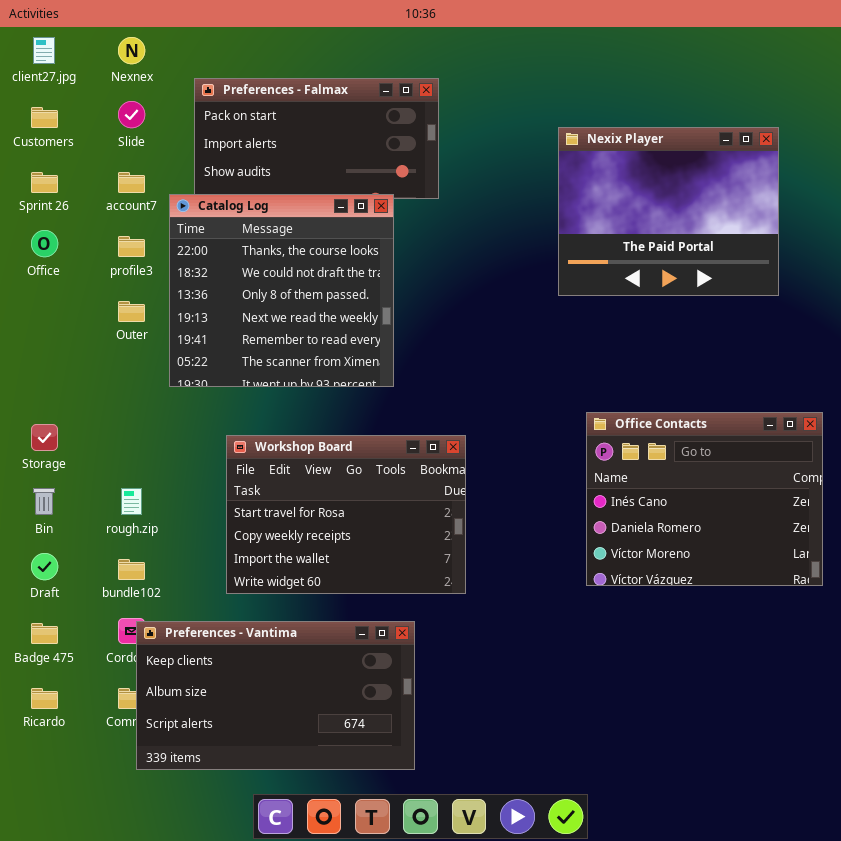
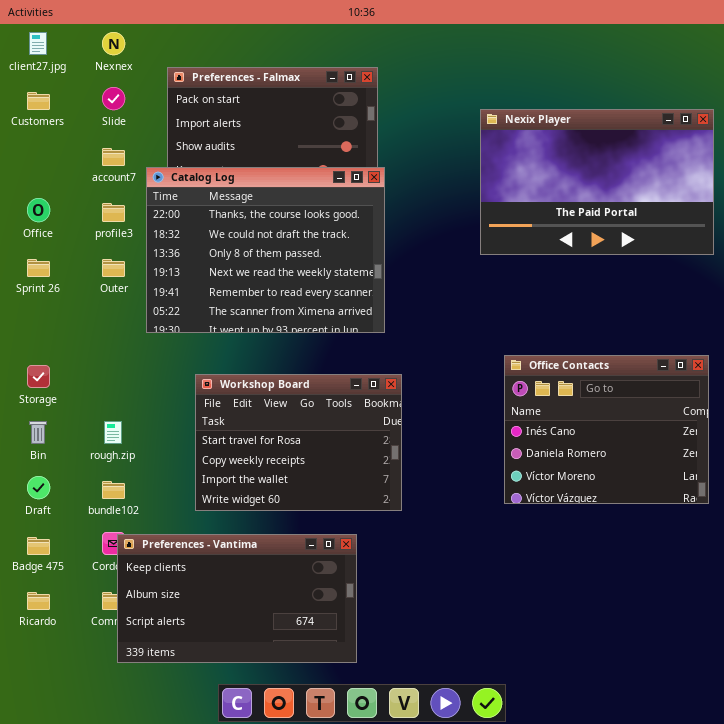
Nexix Player: [558,127,779,296] -> [480,109,714,255], resized
Sprint 26: [31,172,58,193] -> [27,259,50,277], moved
Catalog Log: [169,194,394,387] -> [146,167,385,333], resized

